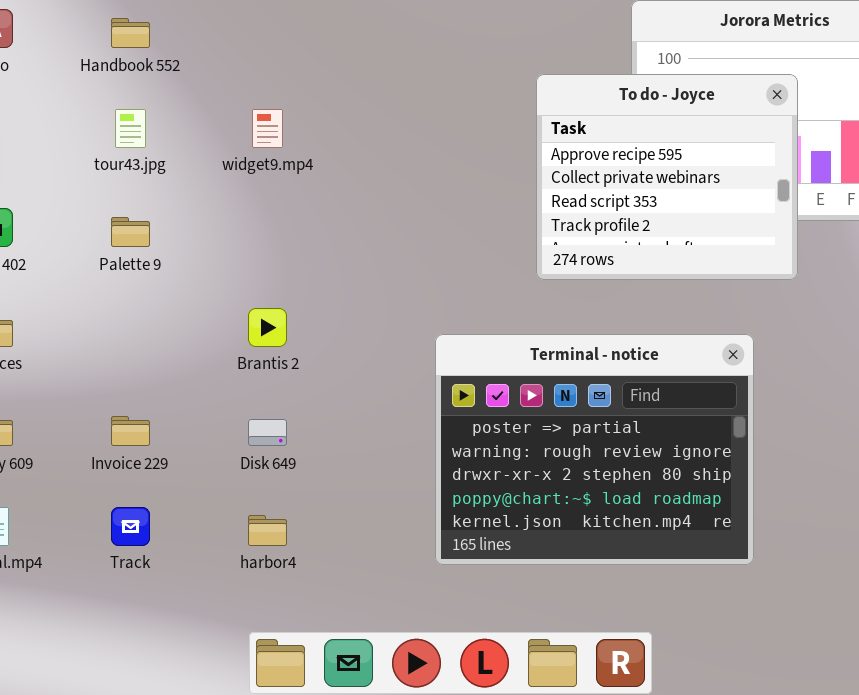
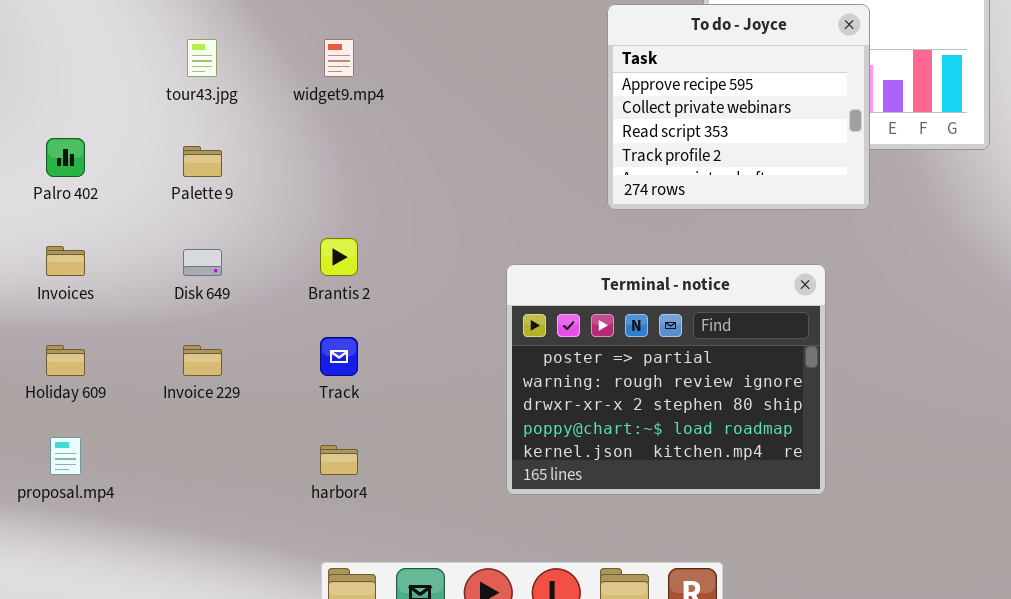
Disk 649: [248,419,287,446] -> [183,249,222,276], moved
Track: [111,507,150,546] -> [320,337,358,376], moved

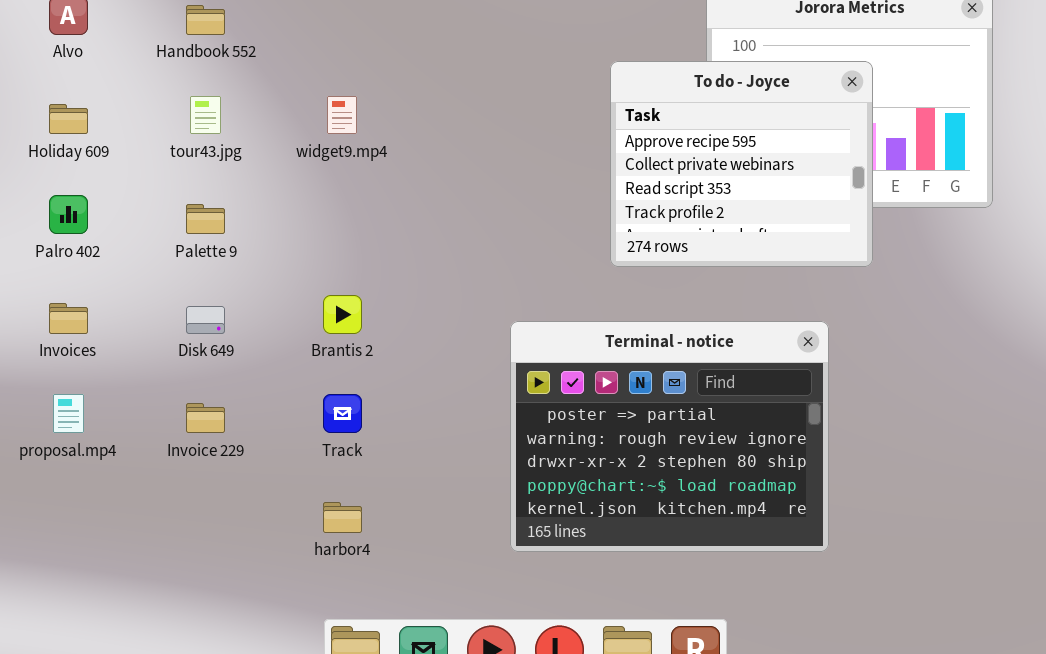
Holiday 609: [46,345,85,376] -> [49,104,88,134], moved
proposal.mp4: [50,437,81,475] -> [53,394,84,433], moved

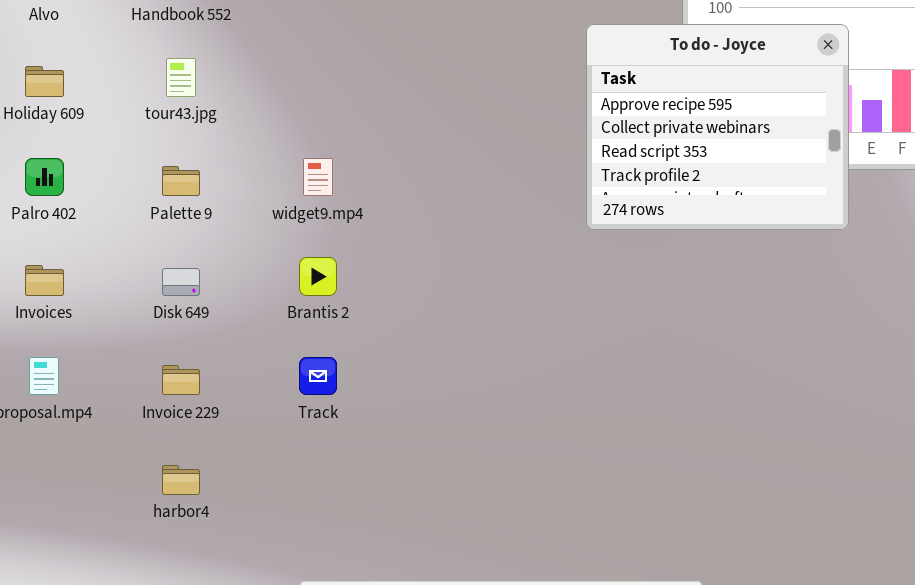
widget9.mp4: [327,96,357,134] -> [303,158,333,196], moved
Terminal - notice: [510,321,829,552] -> none, closed
harbor4: [323,502,362,533] -> [162,465,200,495], moved

